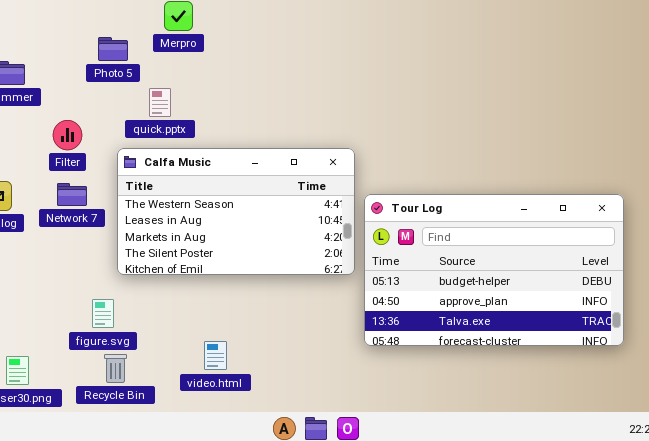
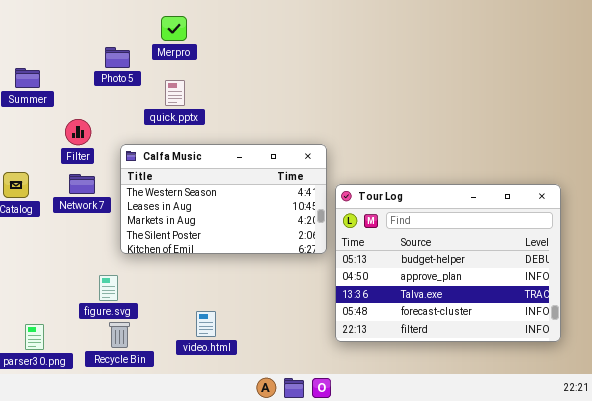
quick.pptx: [149,88,171,117] -> [165,80,185,106], moved
Tour Log: [364,194,624,346] -> [335,184,561,342], resized

